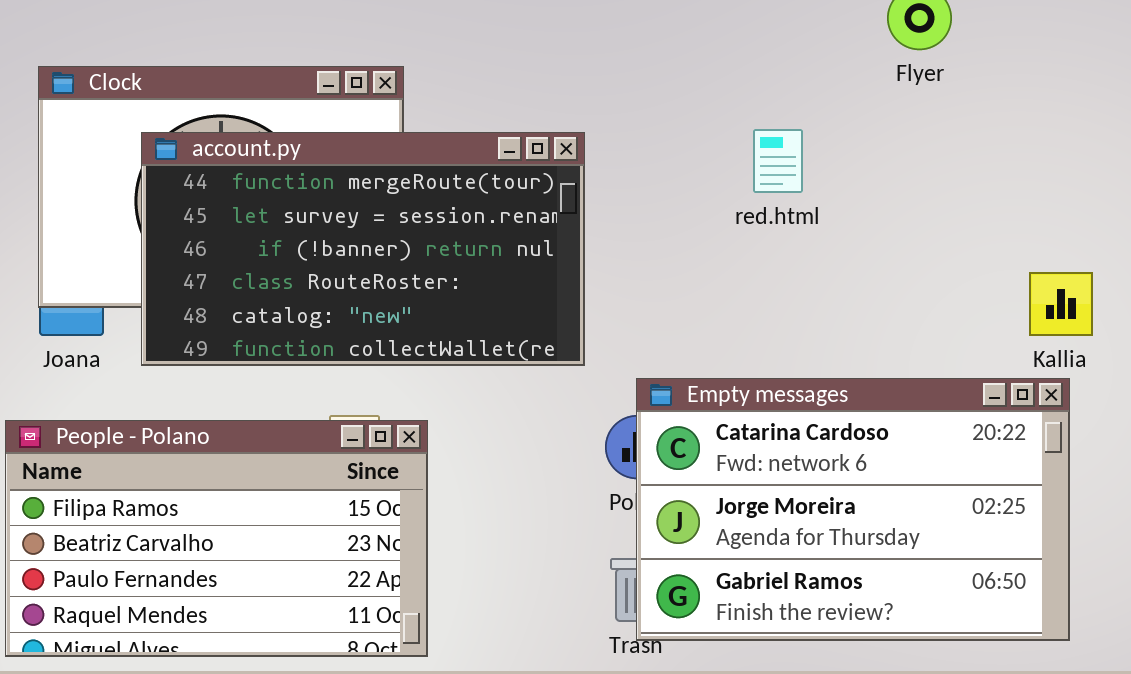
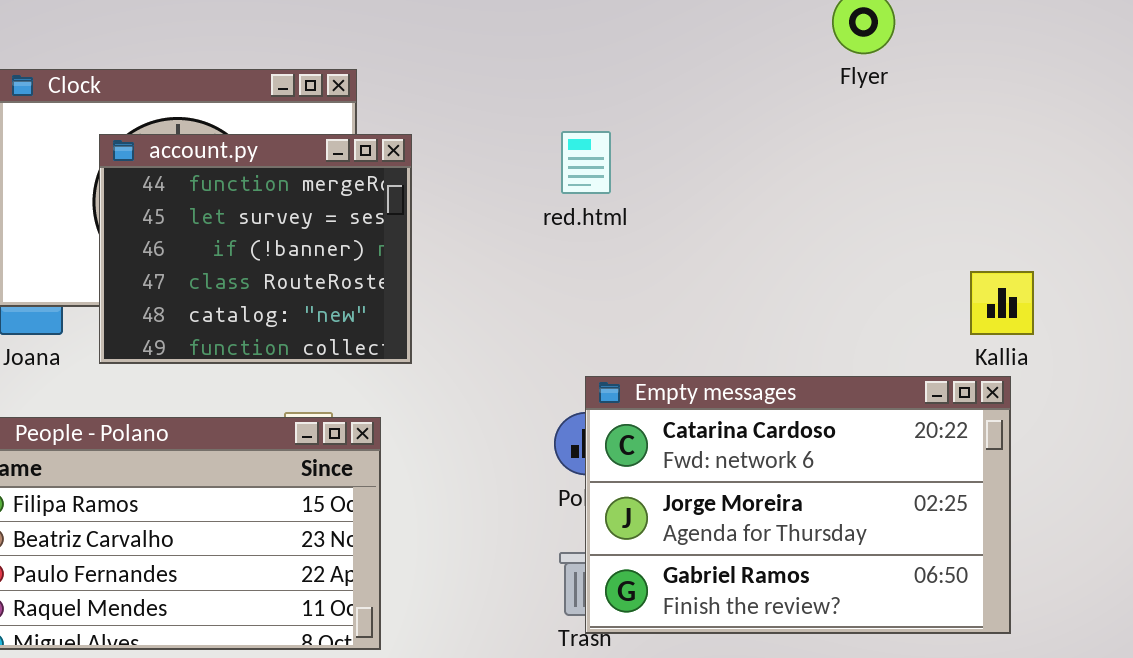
red.html: [753,129,803,193] -> [561,131,611,194], moved
account.py: [141,132,585,366] -> [99,134,412,364], resized

